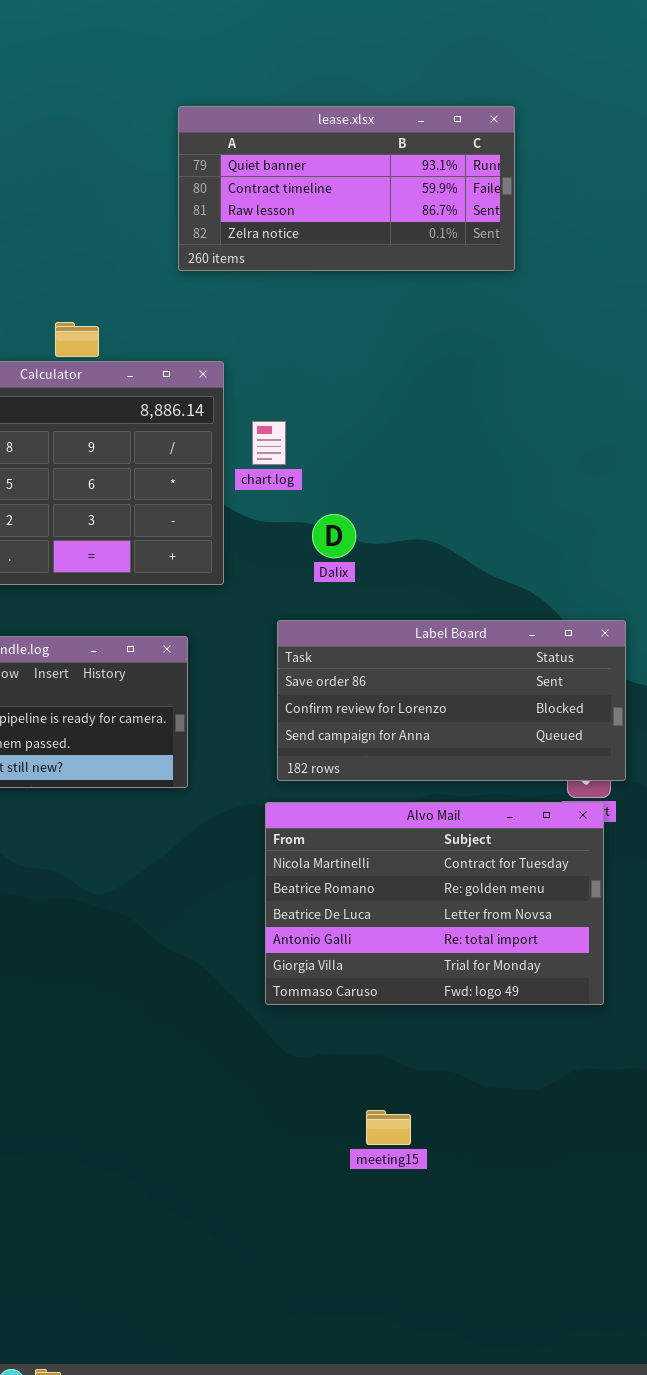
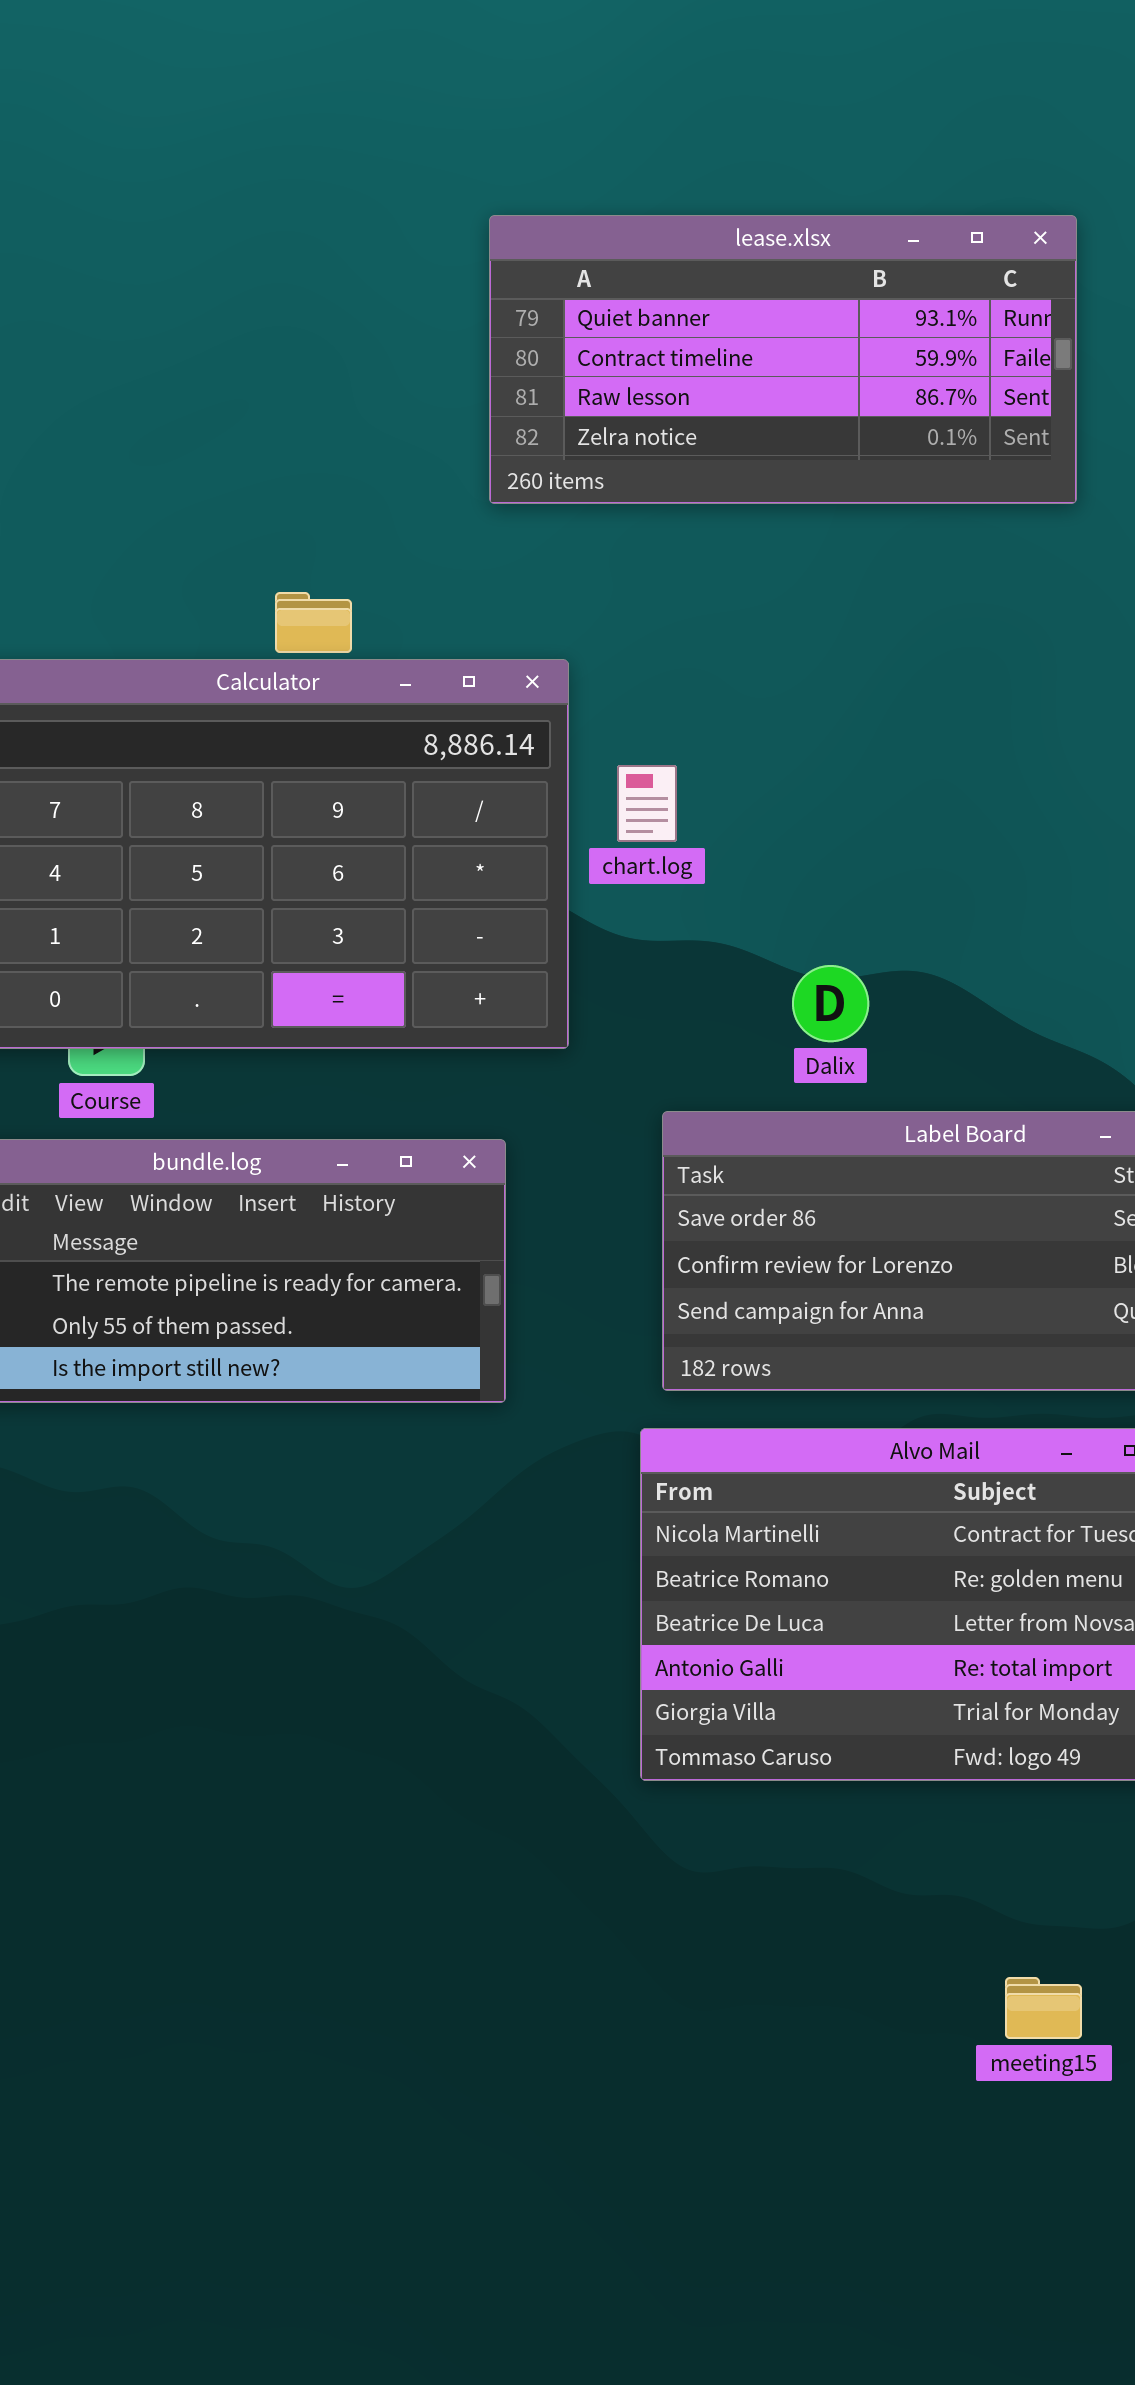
Dalix: [312,514,356,558] -> [792,965,869,1042], moved
meeting15: [366,1110,411,1145] -> [1005,1977,1082,2039], moved

